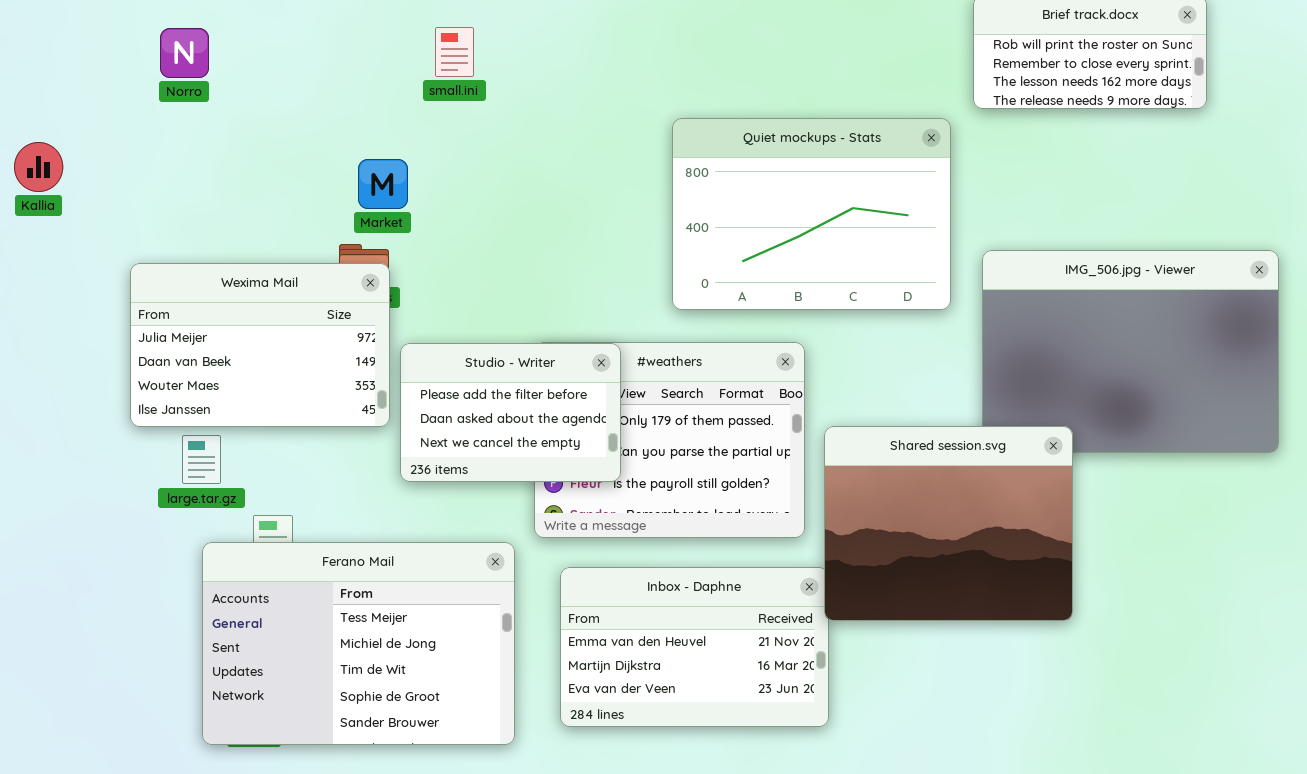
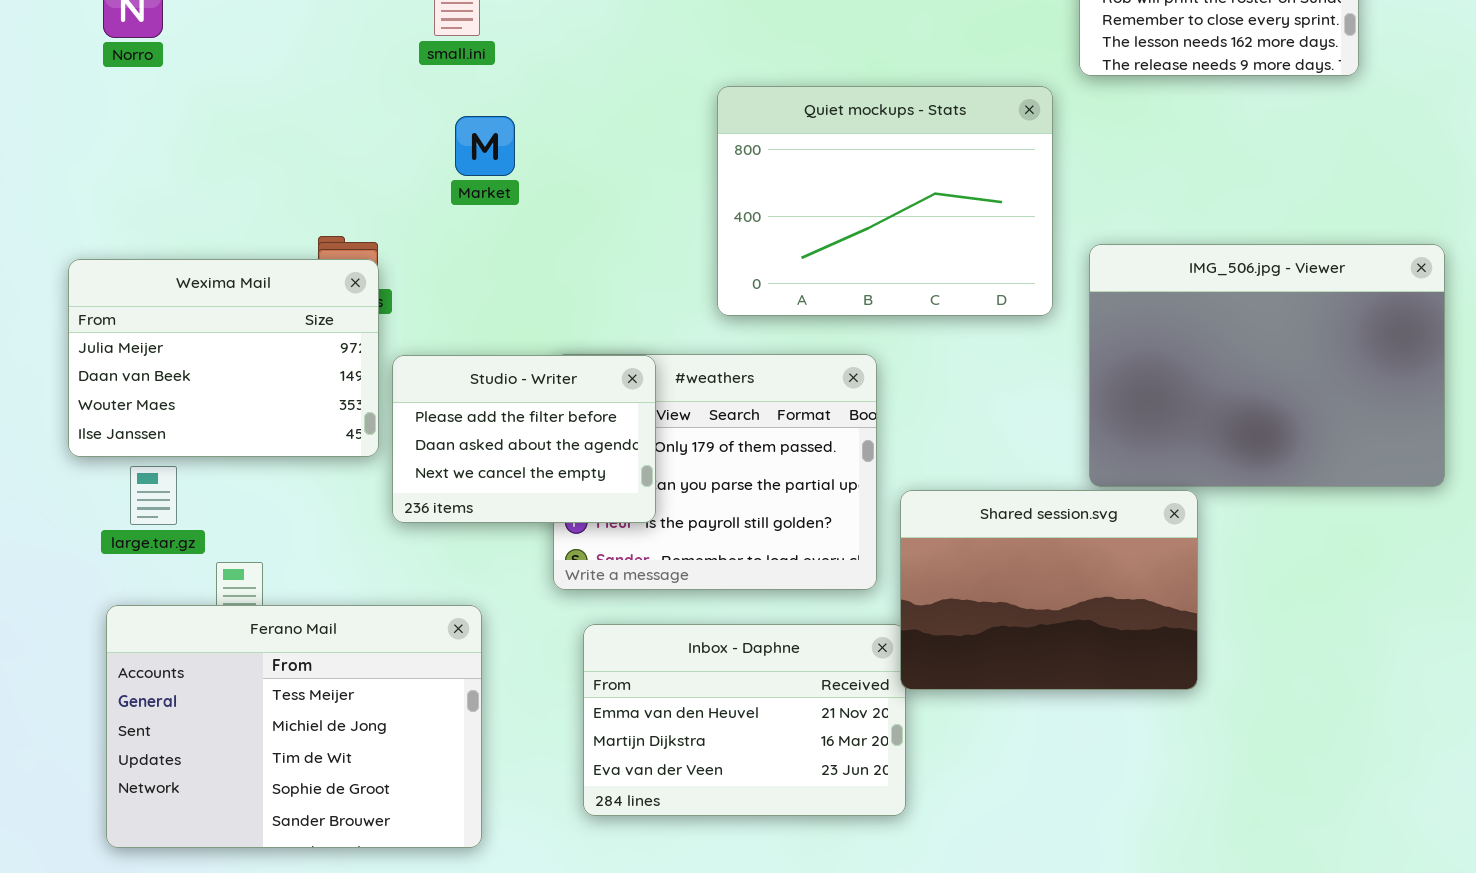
Market: [358,159,408,209] -> [455,116,515,176], moved
Shared session.svg: [824,426,1073,621] -> [900,490,1198,690], resized
Ferano Mail: [202,542,515,745] -> [106,605,482,848], moved

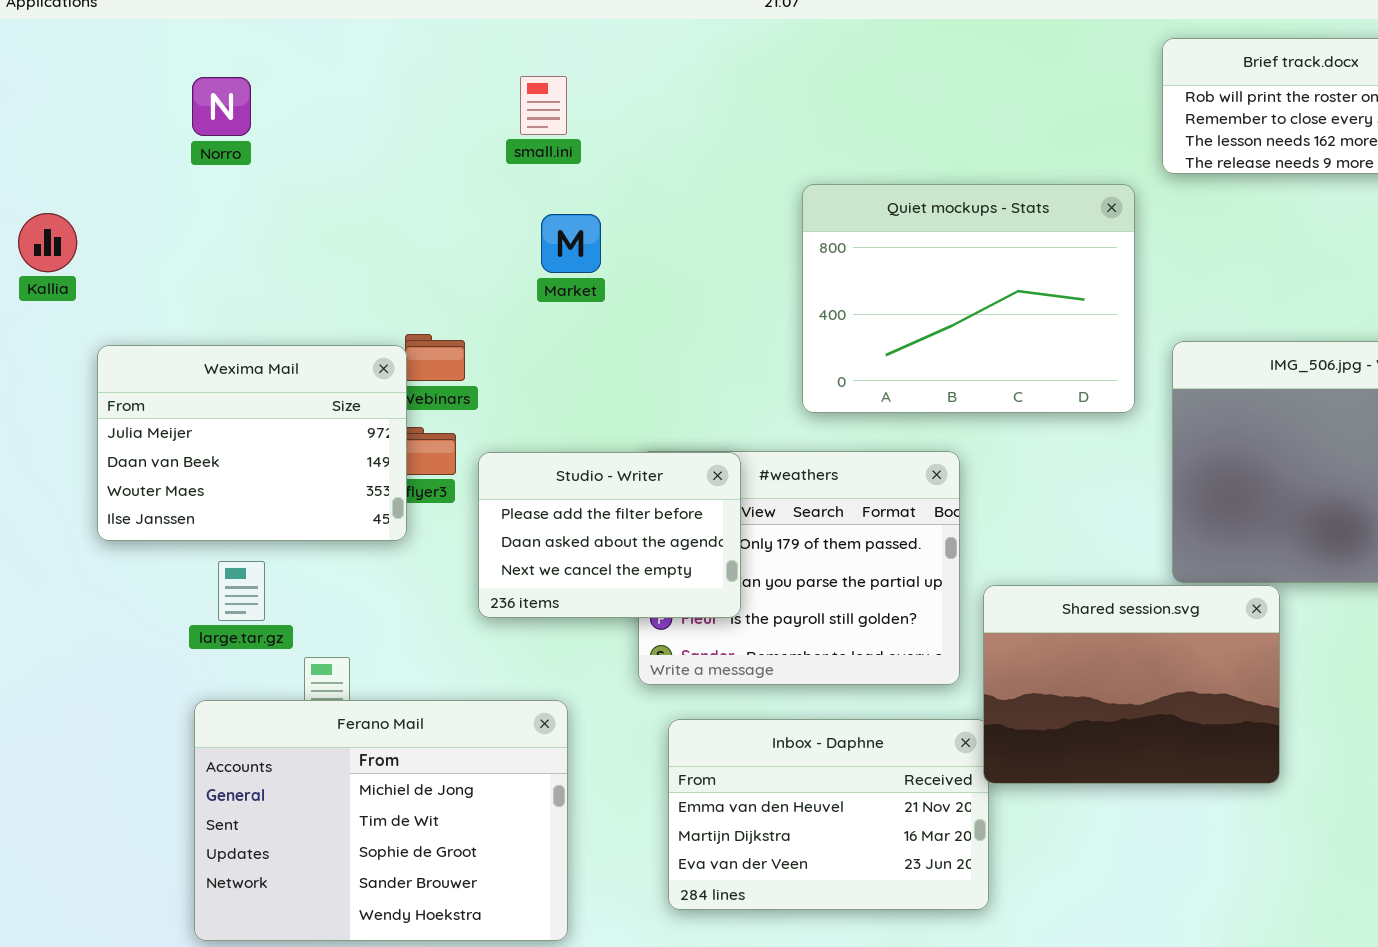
Wexima Mail: [68,259,379,457] -> [97,345,407,541], moved
Ferano Mail: [106,605,482,848] -> [194,700,568,941], scrolled down 1 row

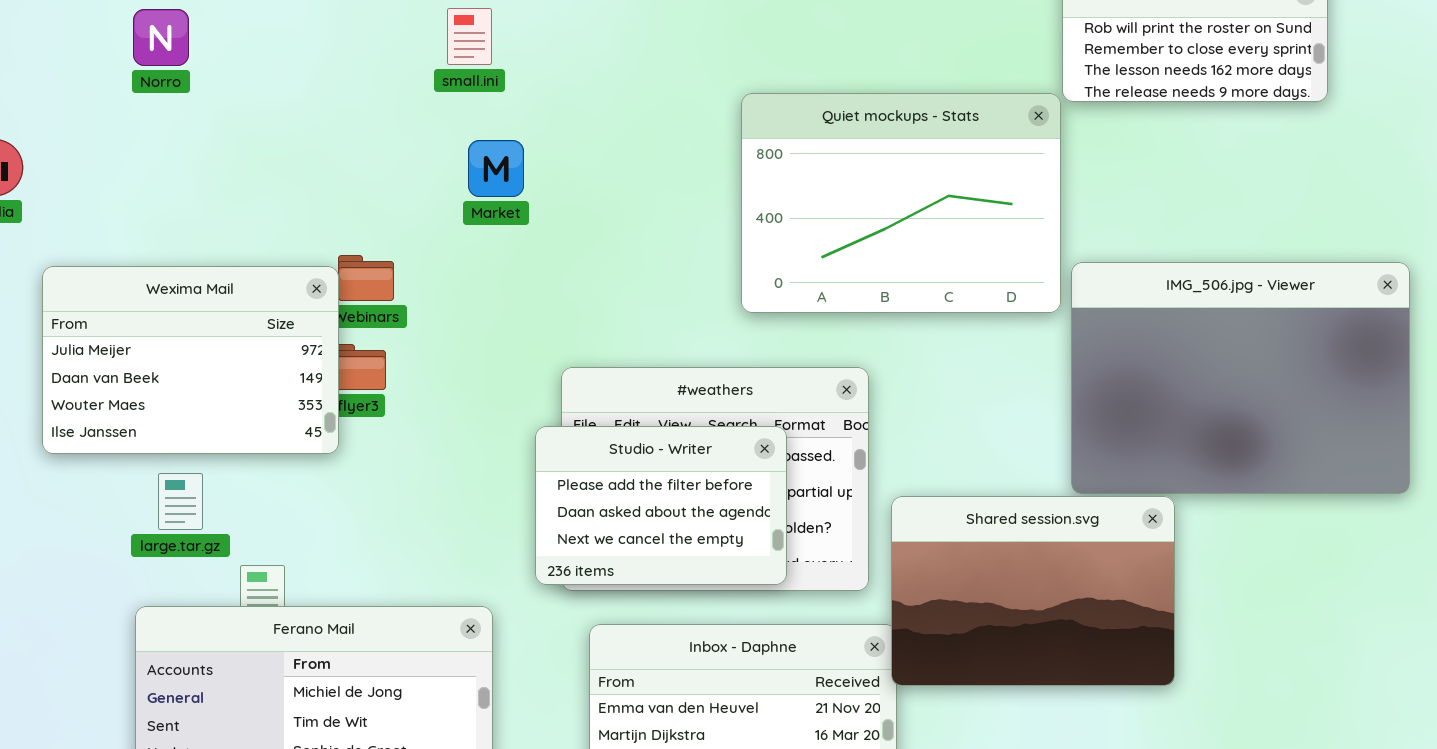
Quiet mockups - Stats: [802,184,1135,413] -> [741,93,1061,313], moved
Studio - Writer: [478,452,741,618] -> [535,426,787,585], moved

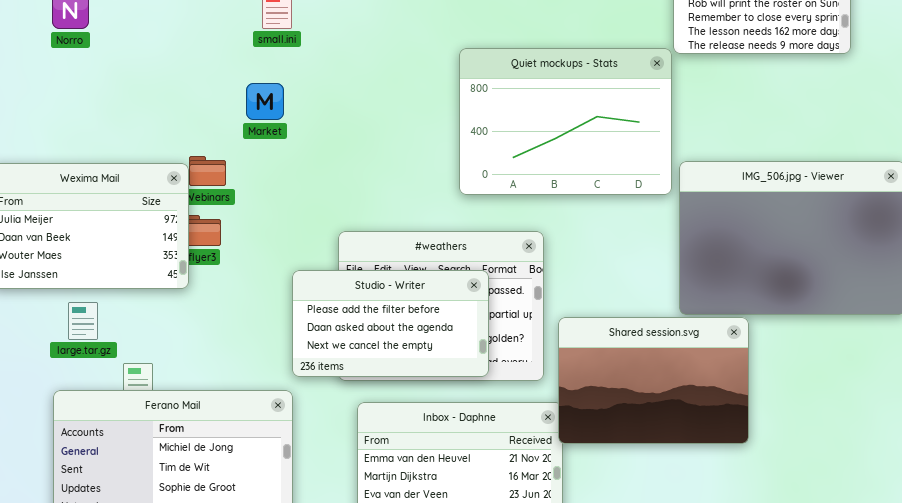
Market: [468,140,524,197] -> [246,83,284,120], moved
Studio - Writer: [535,426,787,585] -> [292,270,489,377], resized

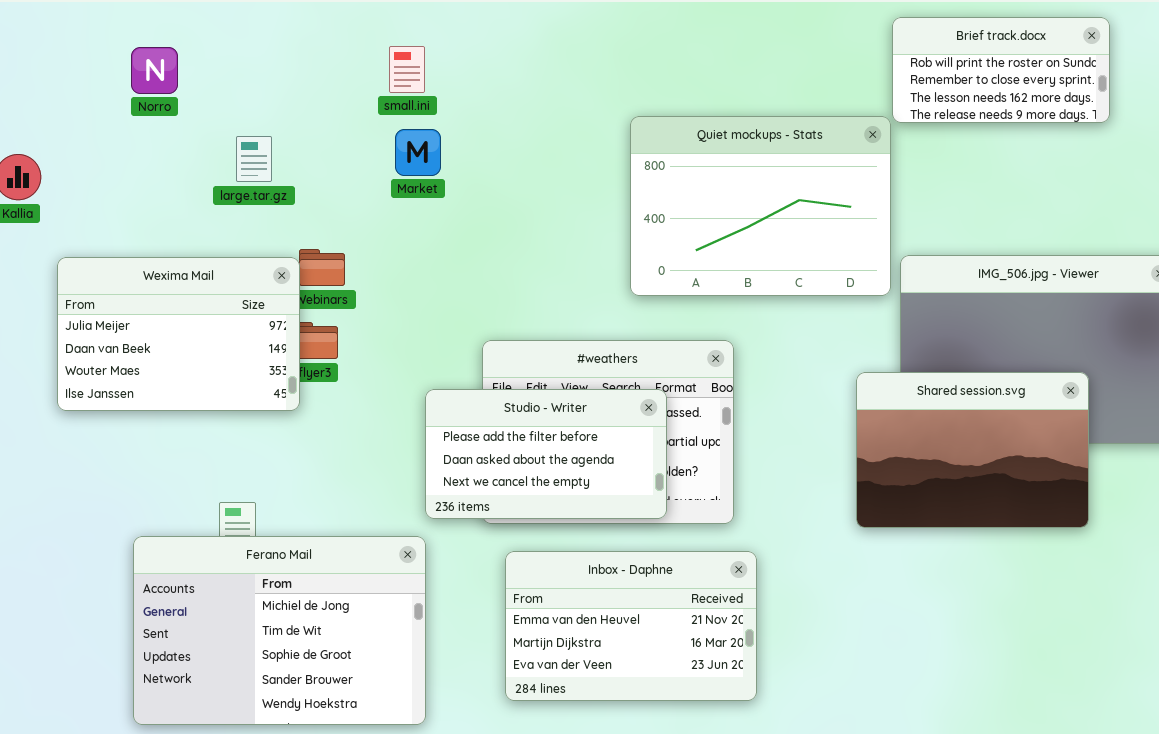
Market: [246,83,284,120] -> [395,129,441,176], moved
large.tar.gz: [68,302,98,340] -> [236,136,272,182], moved
Shared session.svg: [558,317,749,444] -> [856,372,1089,528], moved

